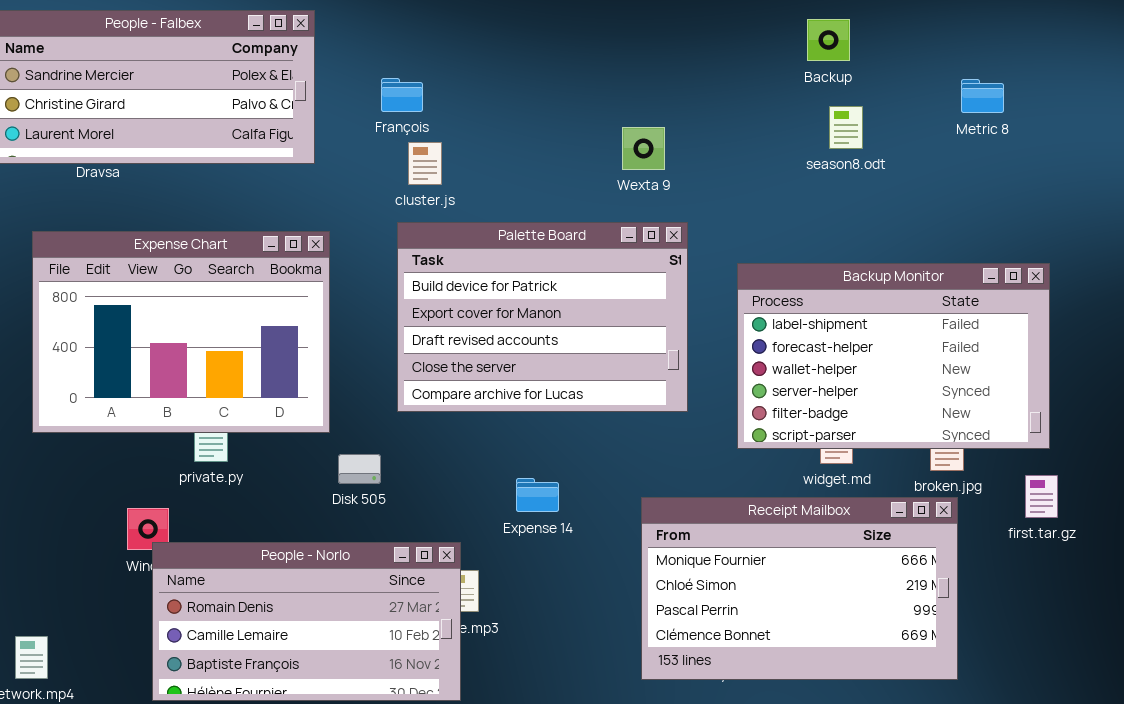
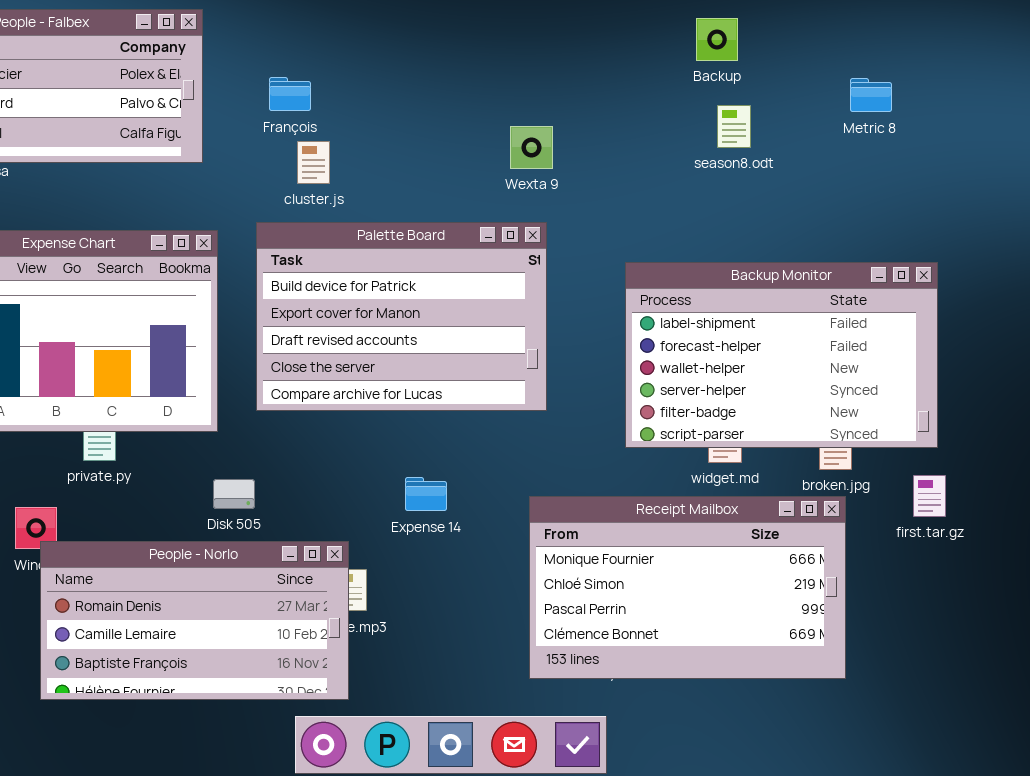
Palette Board: [397,222,688,412] -> [256,222,547,411], moved
Disk 505: [338,454,381,484] -> [213,479,255,509], moved

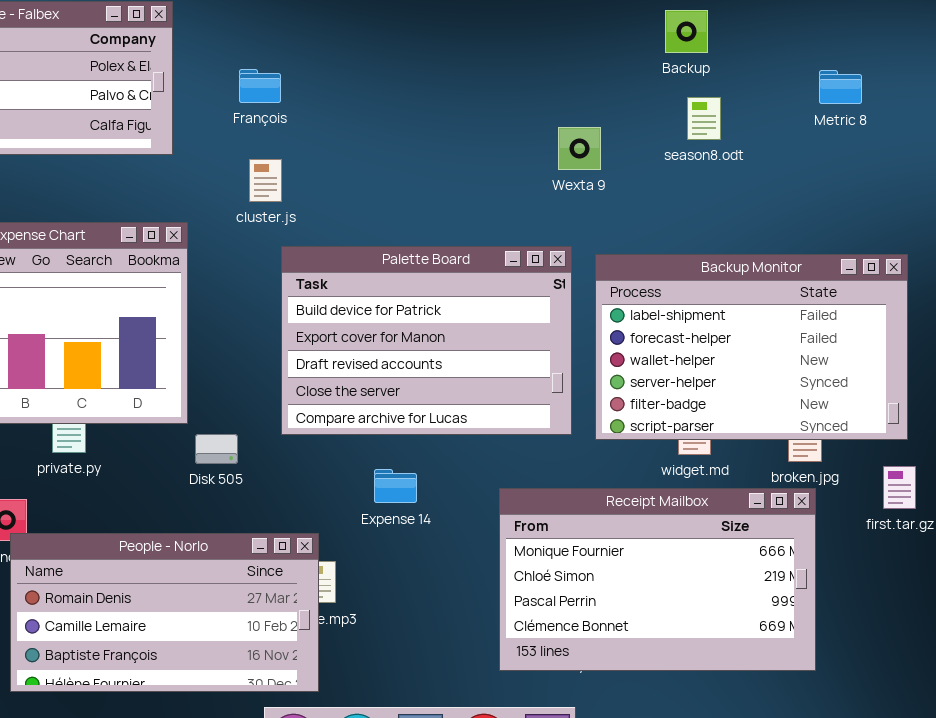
Wexta 9: [510,126,553,169] -> [558,127,601,170], moved
cluster.js: [297,141,330,184] -> [249,159,282,202], moved
Palette Board: [256,222,547,411] -> [281,246,572,435], moved
Disk 505: [213,479,255,509] -> [195,434,238,464], moved

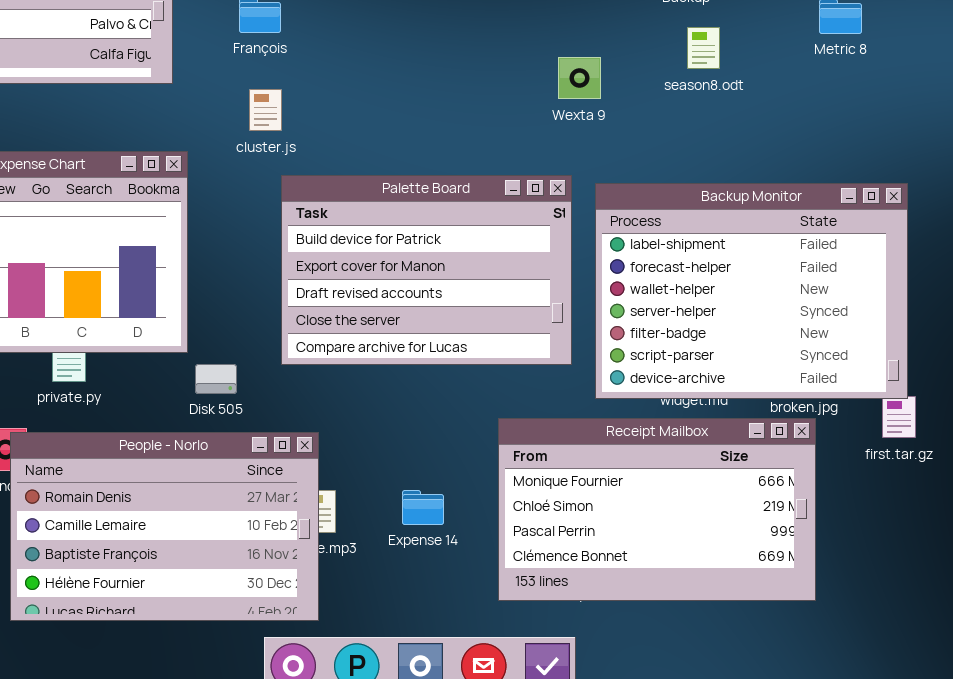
Backup Monitor: [595,254,908,440] -> [595,183,908,399], resized
Expense 14: [374,469,417,503] -> [402,490,444,525], moved
People - Norlo: [10,533,319,692] -> [10,432,319,621], resized

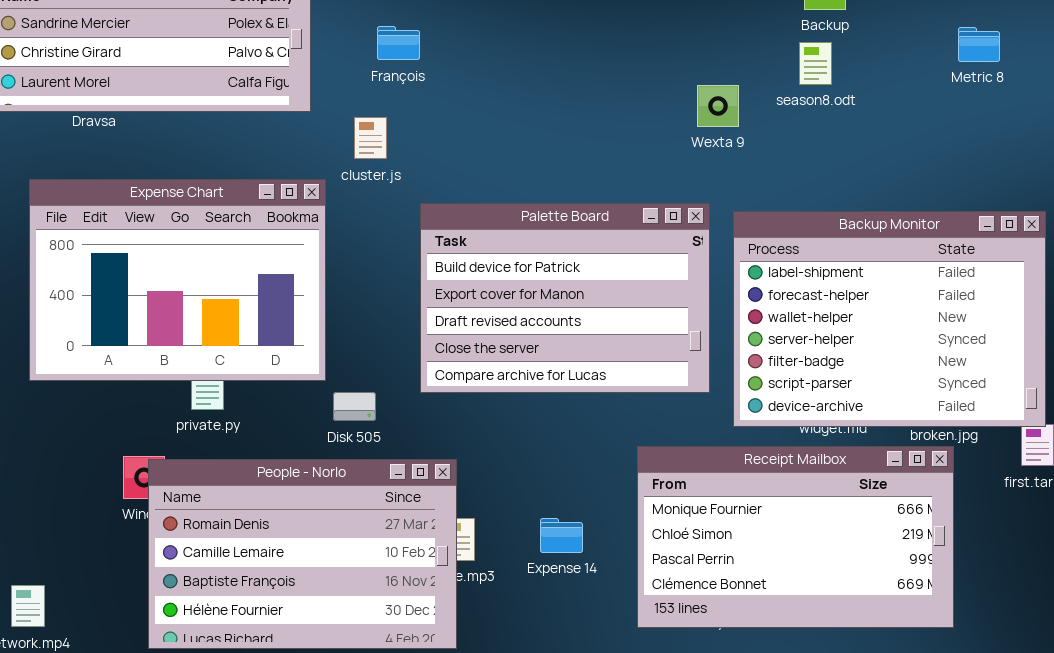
season8.odt: [687,27,720,69] -> [799,42,832,85], moved
cluster.js: [249,89,282,131] -> [354,117,387,159], moved

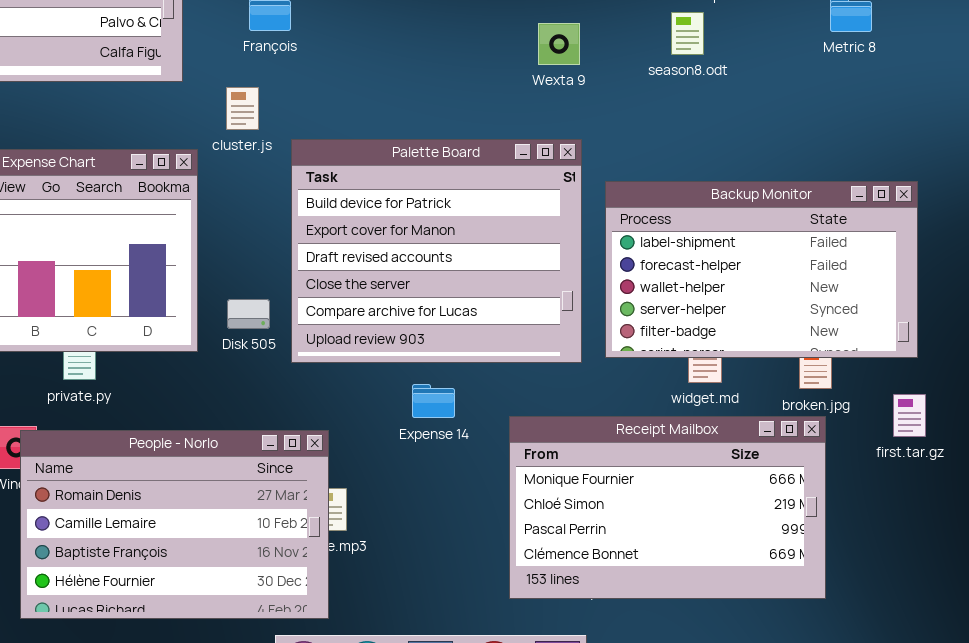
Wexta 9: [697,85,739,127] -> [538,23,580,65], moved
Palette Board: [420,203,710,393] -> [291,139,582,363], resized
Backup Monitor: [733,211,1046,427] -> [605,181,918,358], resized
Disk 505: [333,392,376,421] -> [227,299,270,329], moved
Expense 14: [540,518,583,553] -> [412,384,455,418], moved

